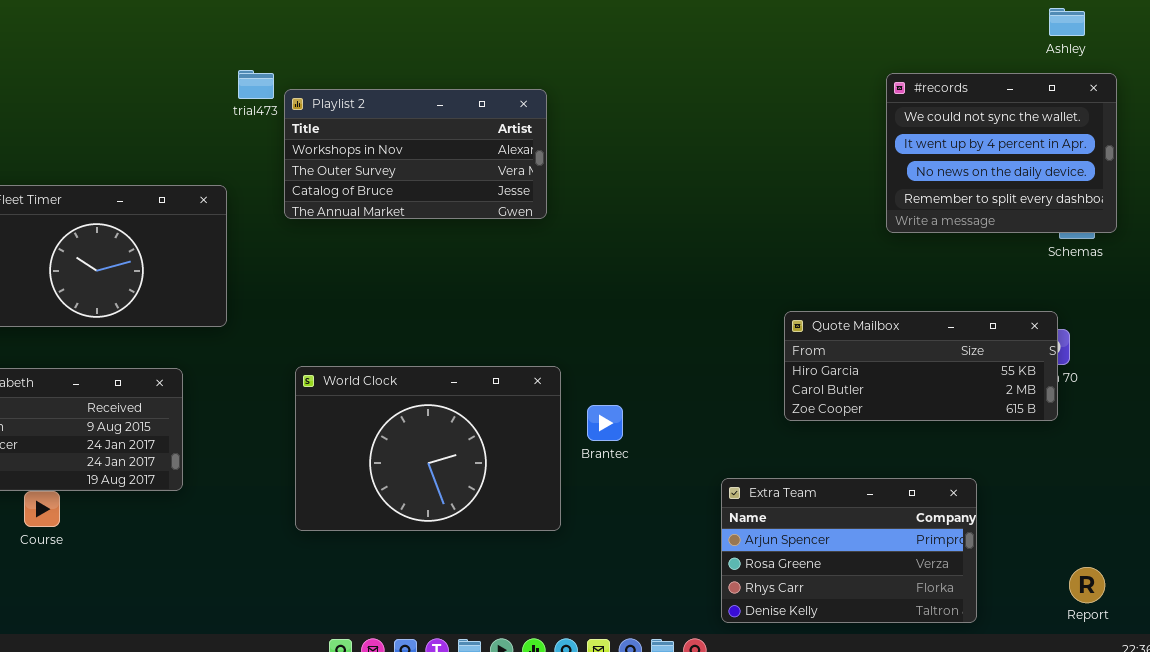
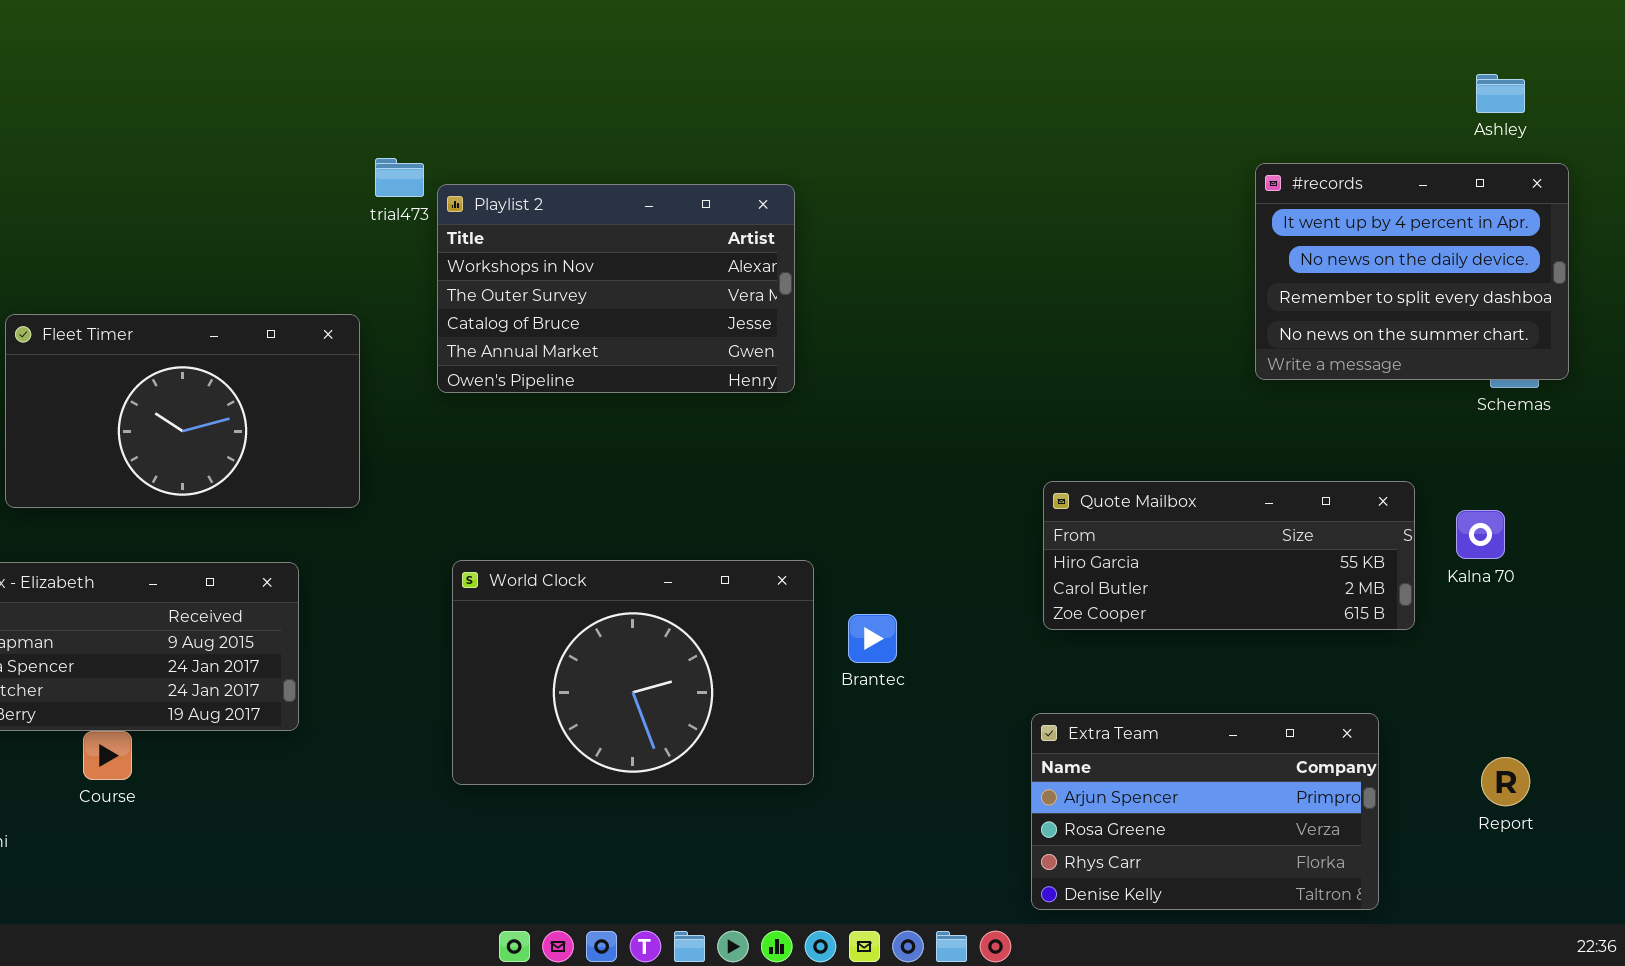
#records: [886,73,1117,233] -> [1255,163,1569,380], scrolled down 1 row
Playlist 2: [284,89,547,219] -> [437,184,795,393], resized
Quote Mailbox: [784,311,1058,421] -> [1043,481,1415,630], moved
Report: [1069,567,1105,603] -> [1481,757,1530,806], moved

